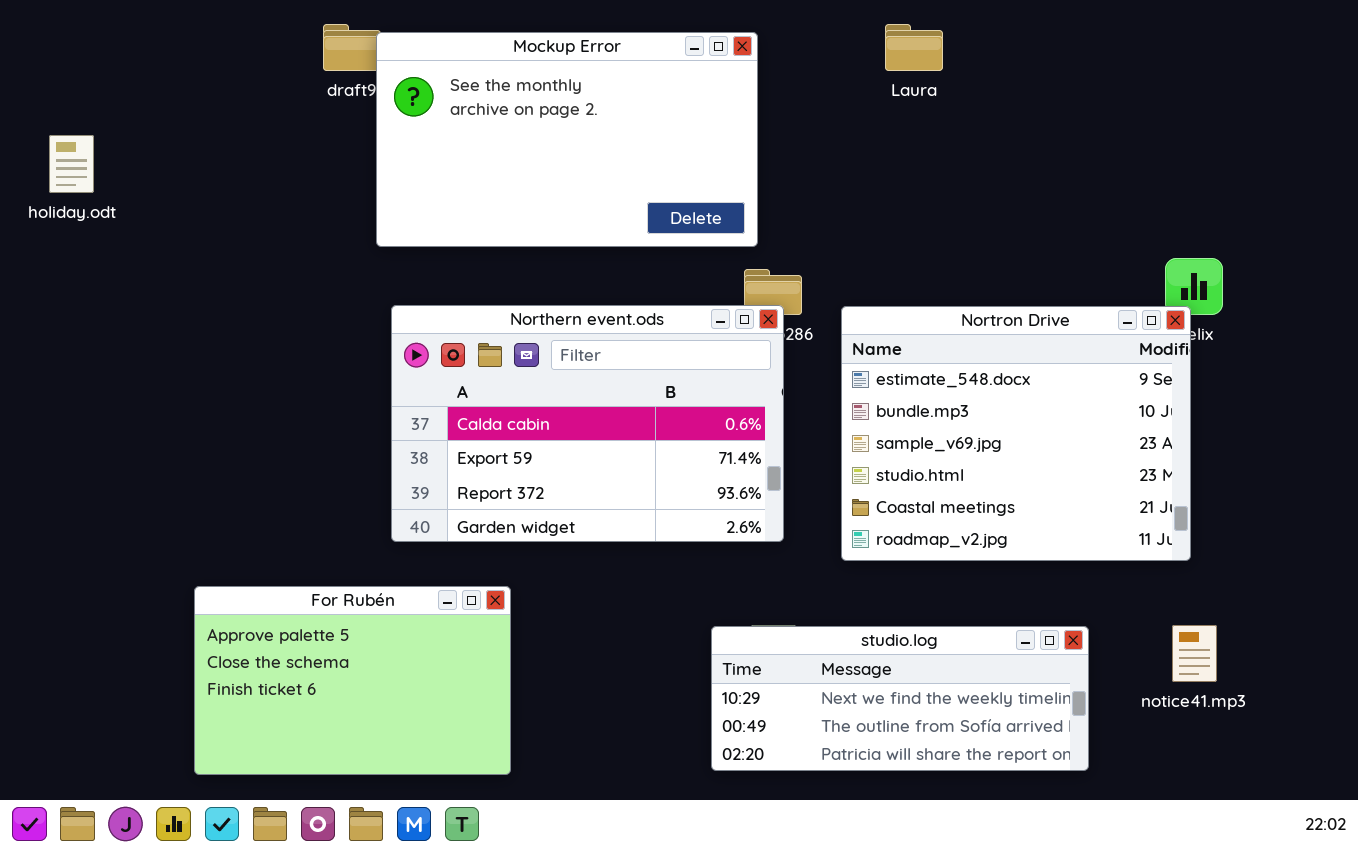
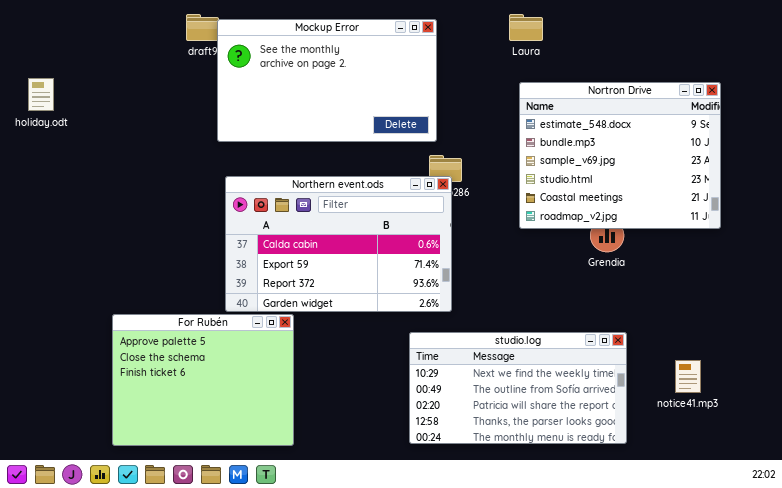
Nortron Drive: [841,306,1191,561] -> [519,82,721,229], moved
For Rubén: [194,586,511,775] -> [112,314,294,446], resized
studio.log: [711,626,1089,771] -> [409,332,627,444], resized

